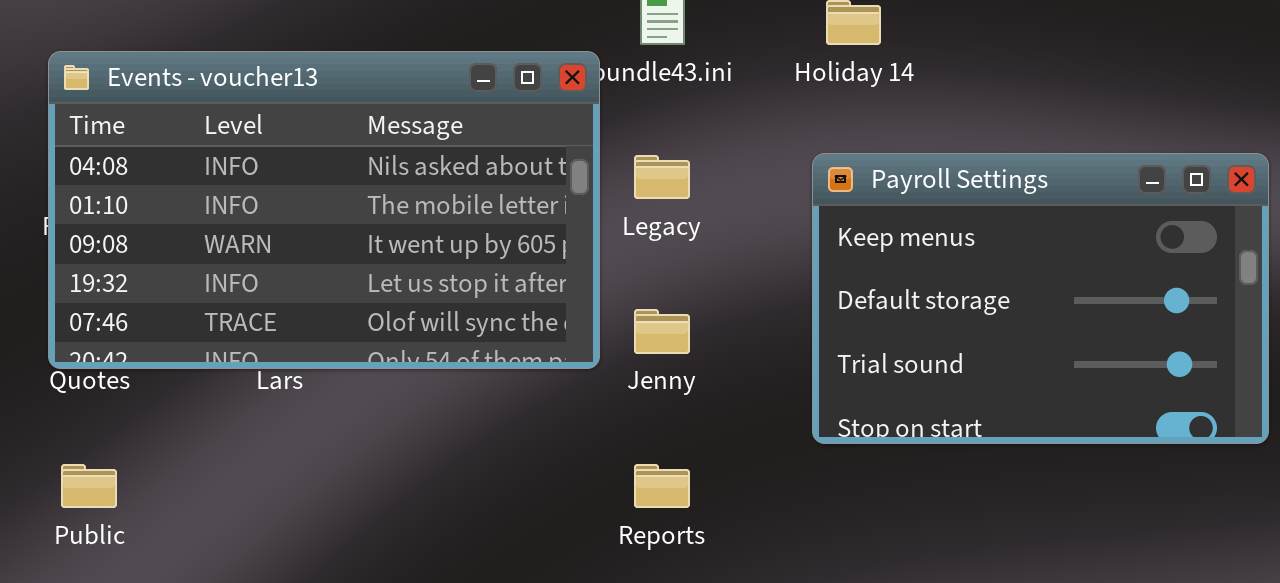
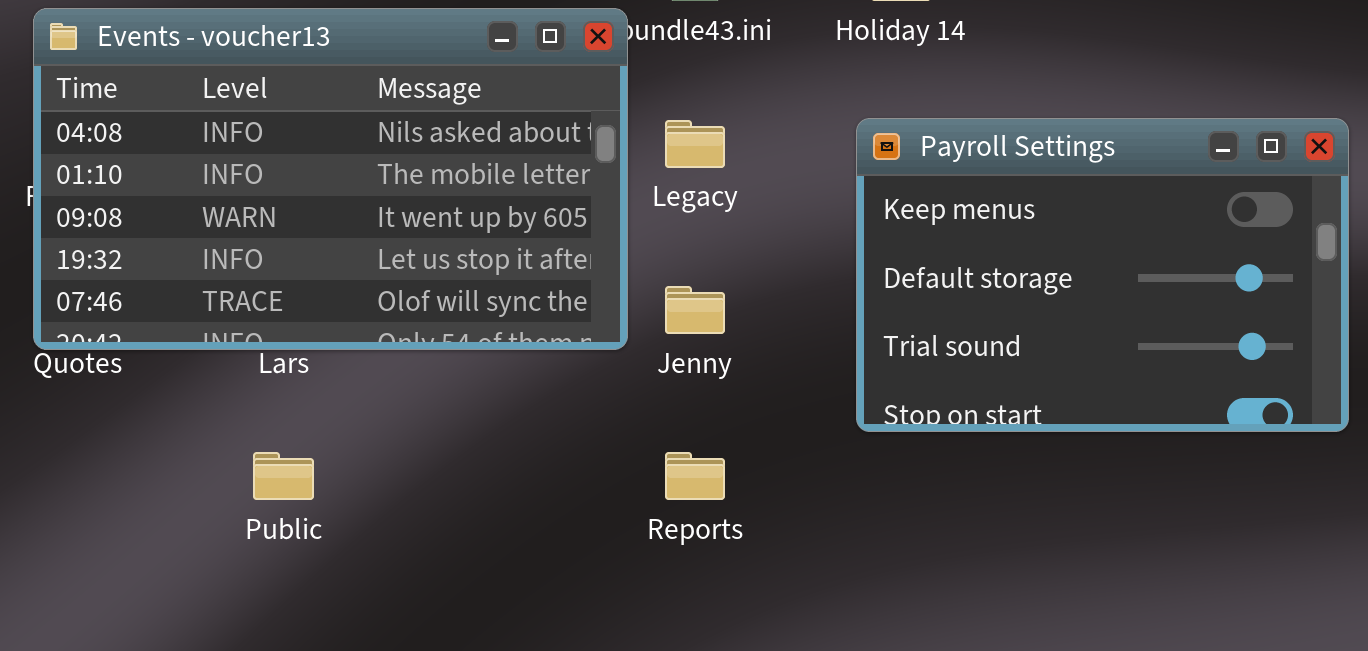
Public: [61,464,117,508] -> [253,452,314,500], moved

